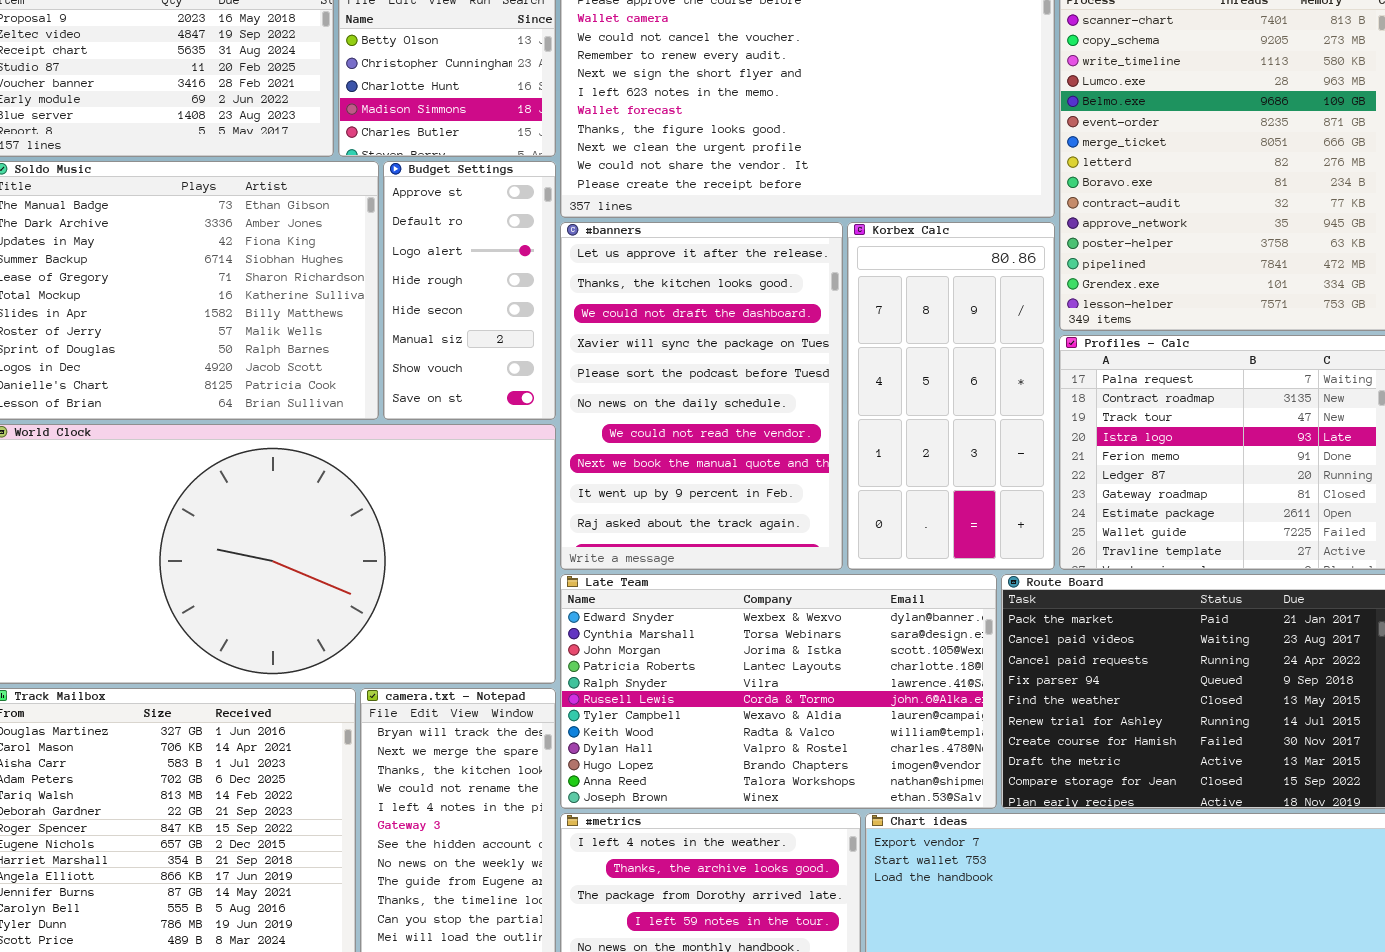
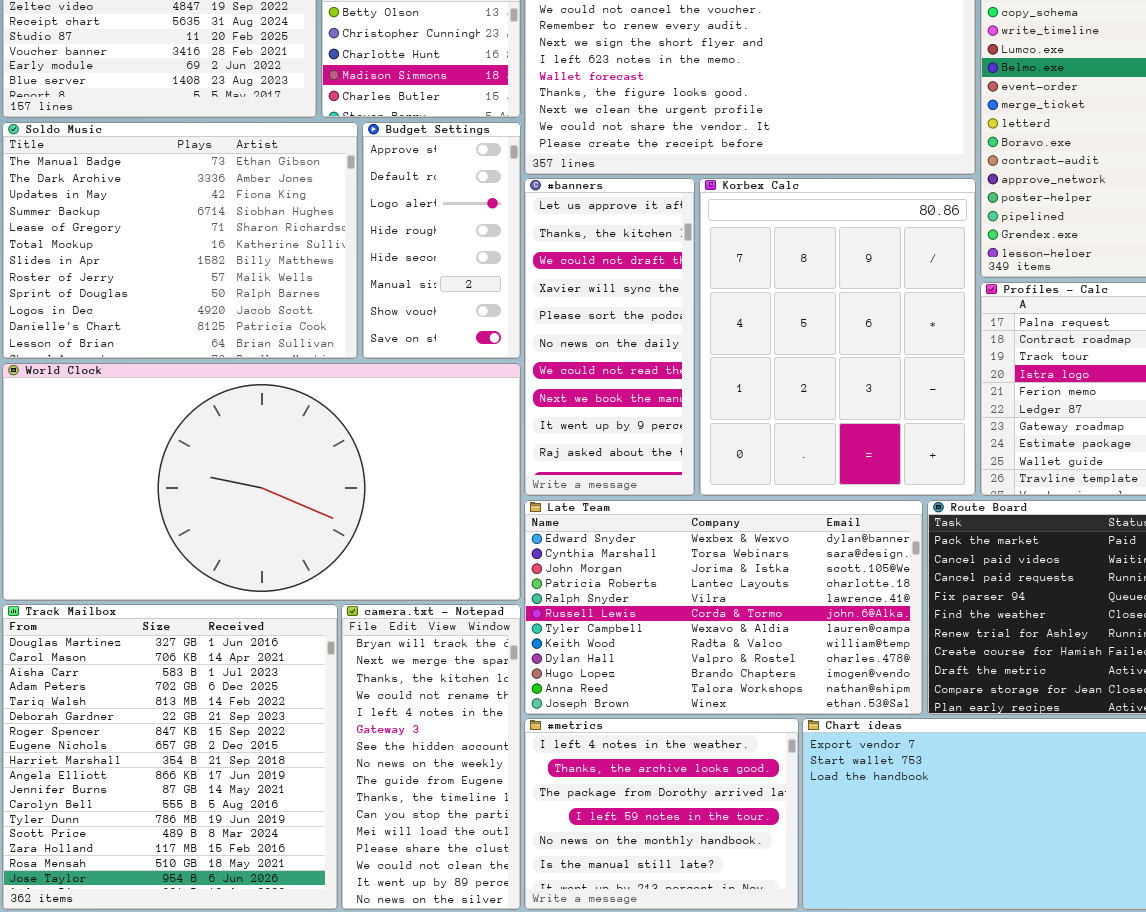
#banners: [560,222,843,570] -> [524,178,695,496], resized
Korbex Calc: [847,222,1055,570] -> [699,178,976,496], resized

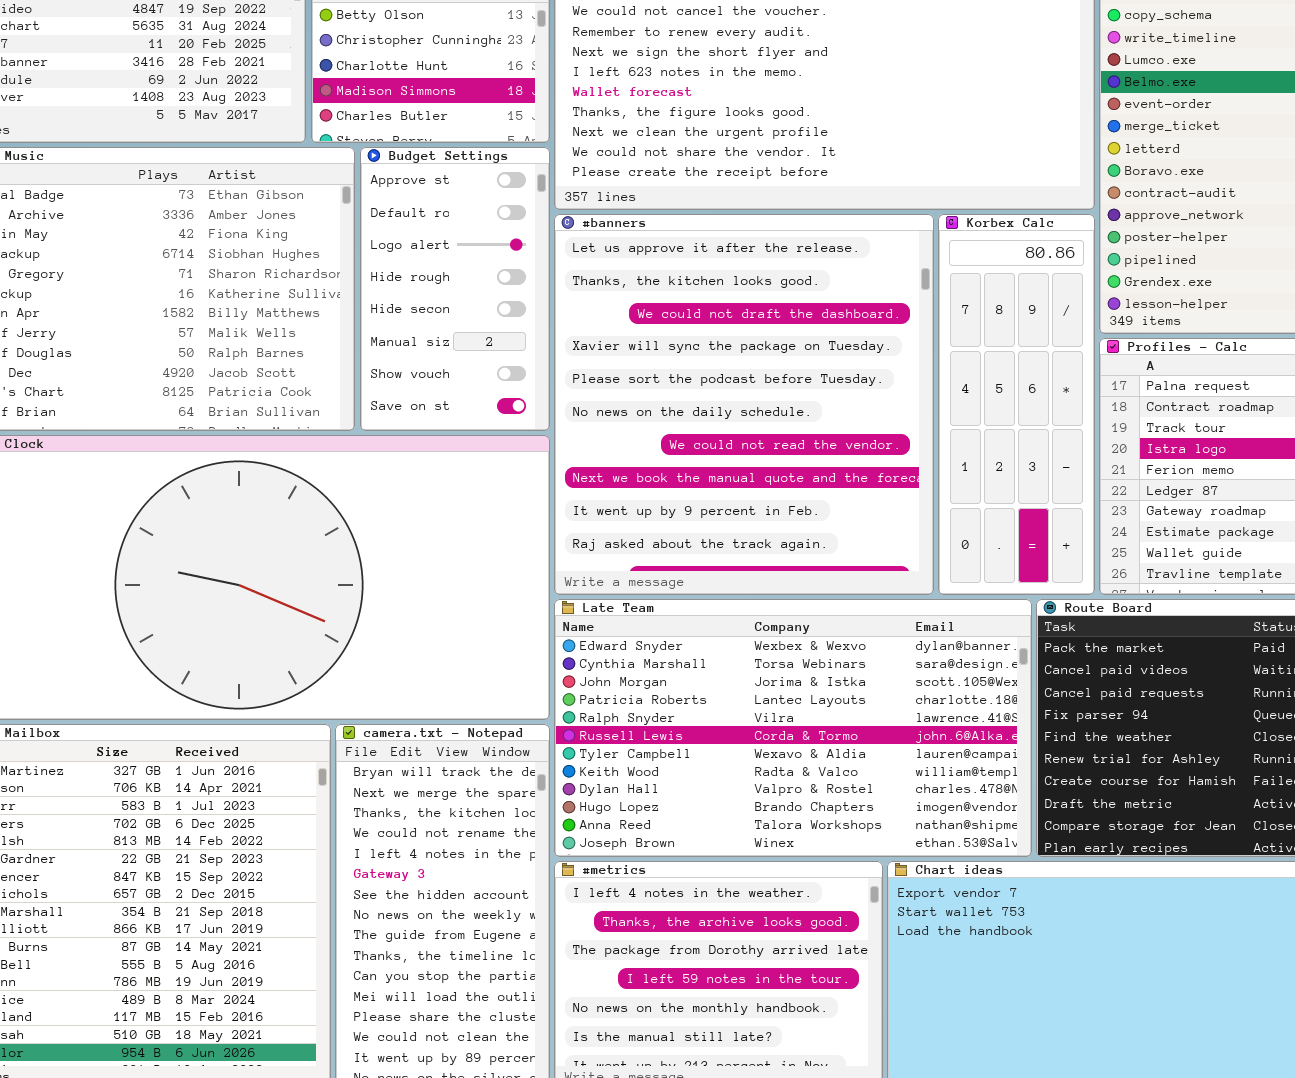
#banners: [524,178,695,496] -> [554,214,934,595], resized
Korbex Calc: [699,178,976,496] -> [938,214,1095,595], resized

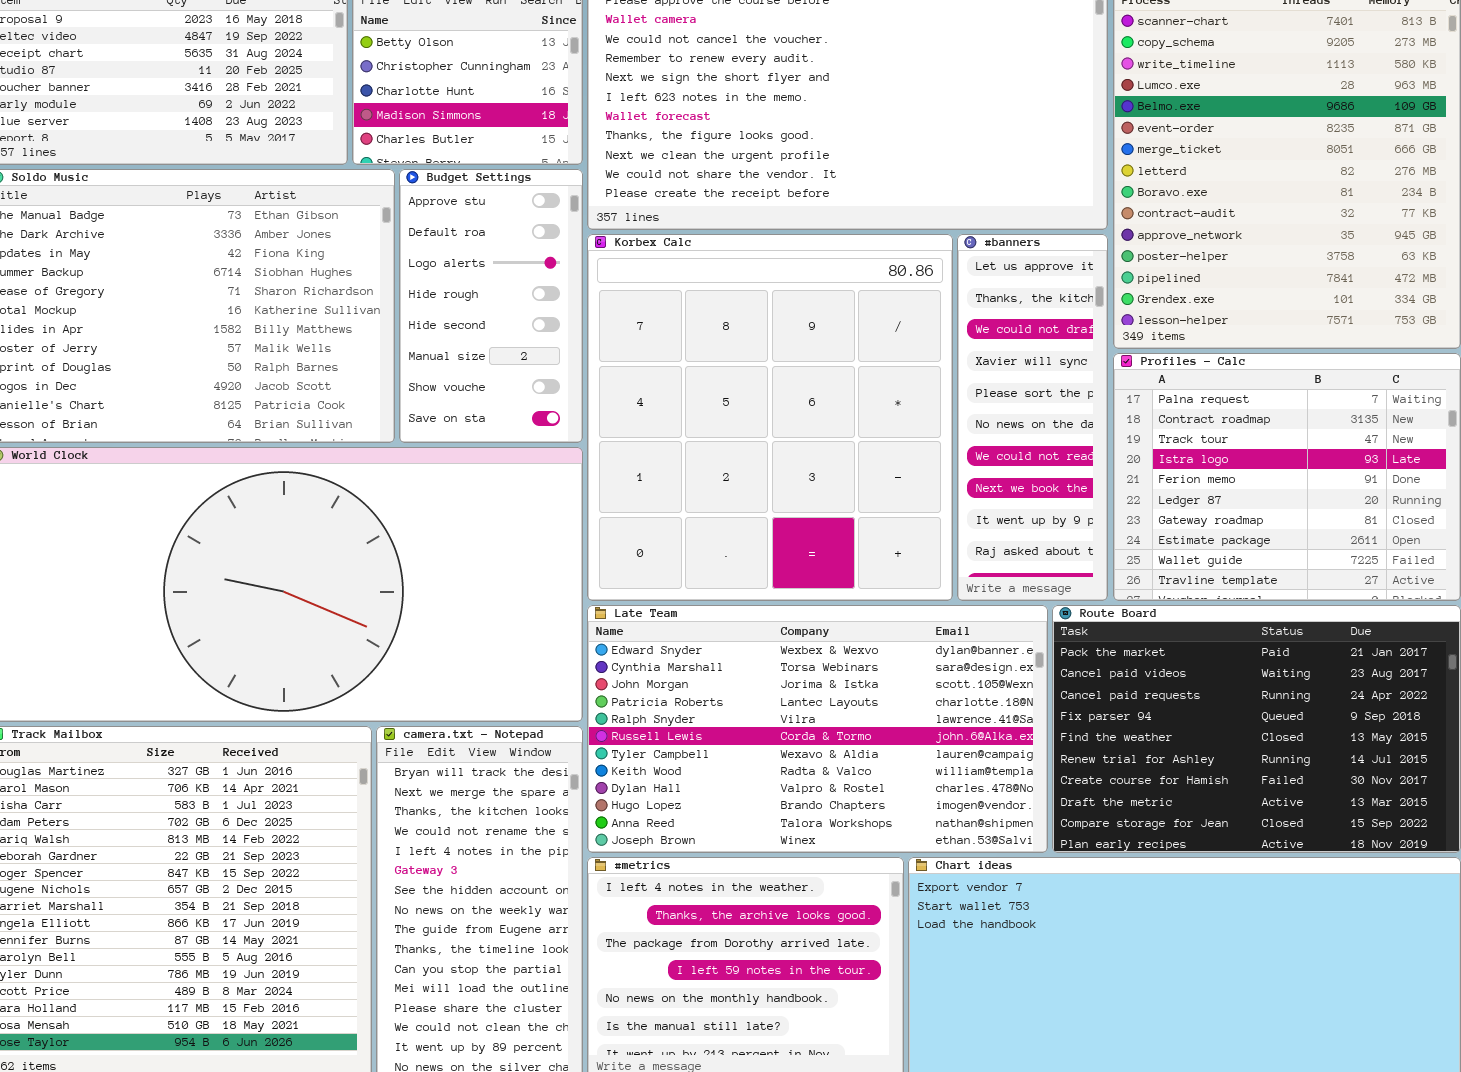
#banners: [554,214,934,595] -> [957,234,1108,601], moved, resized
Korbex Calc: [938,214,1095,595] -> [587,234,953,601], moved, resized

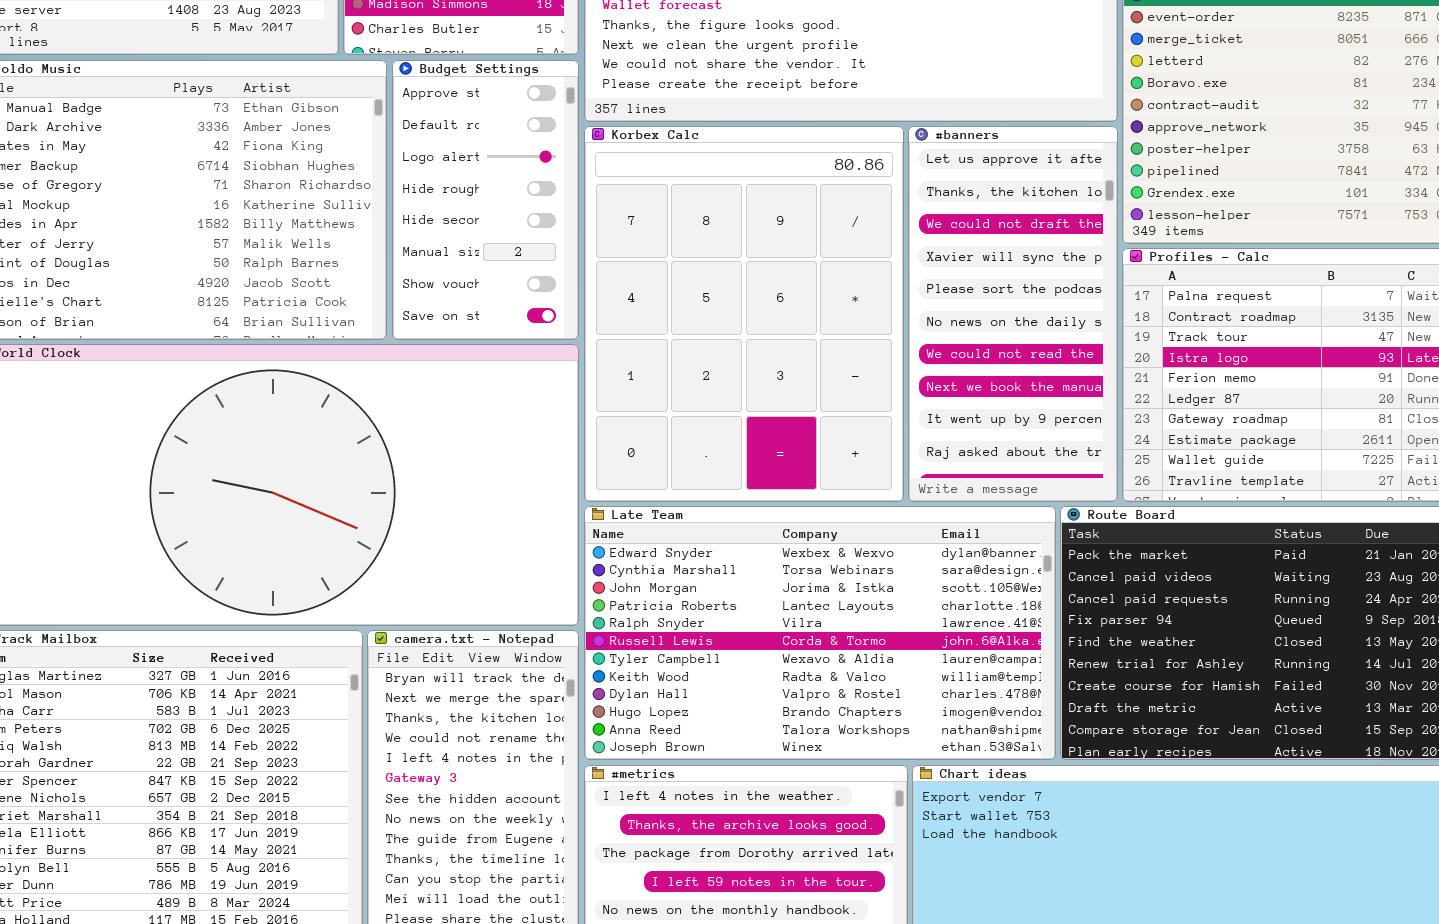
Korbex Calc: [587,234,953,601] -> [584,126,904,502], resized
#banners: [957,234,1108,601] -> [908,126,1118,502], resized

